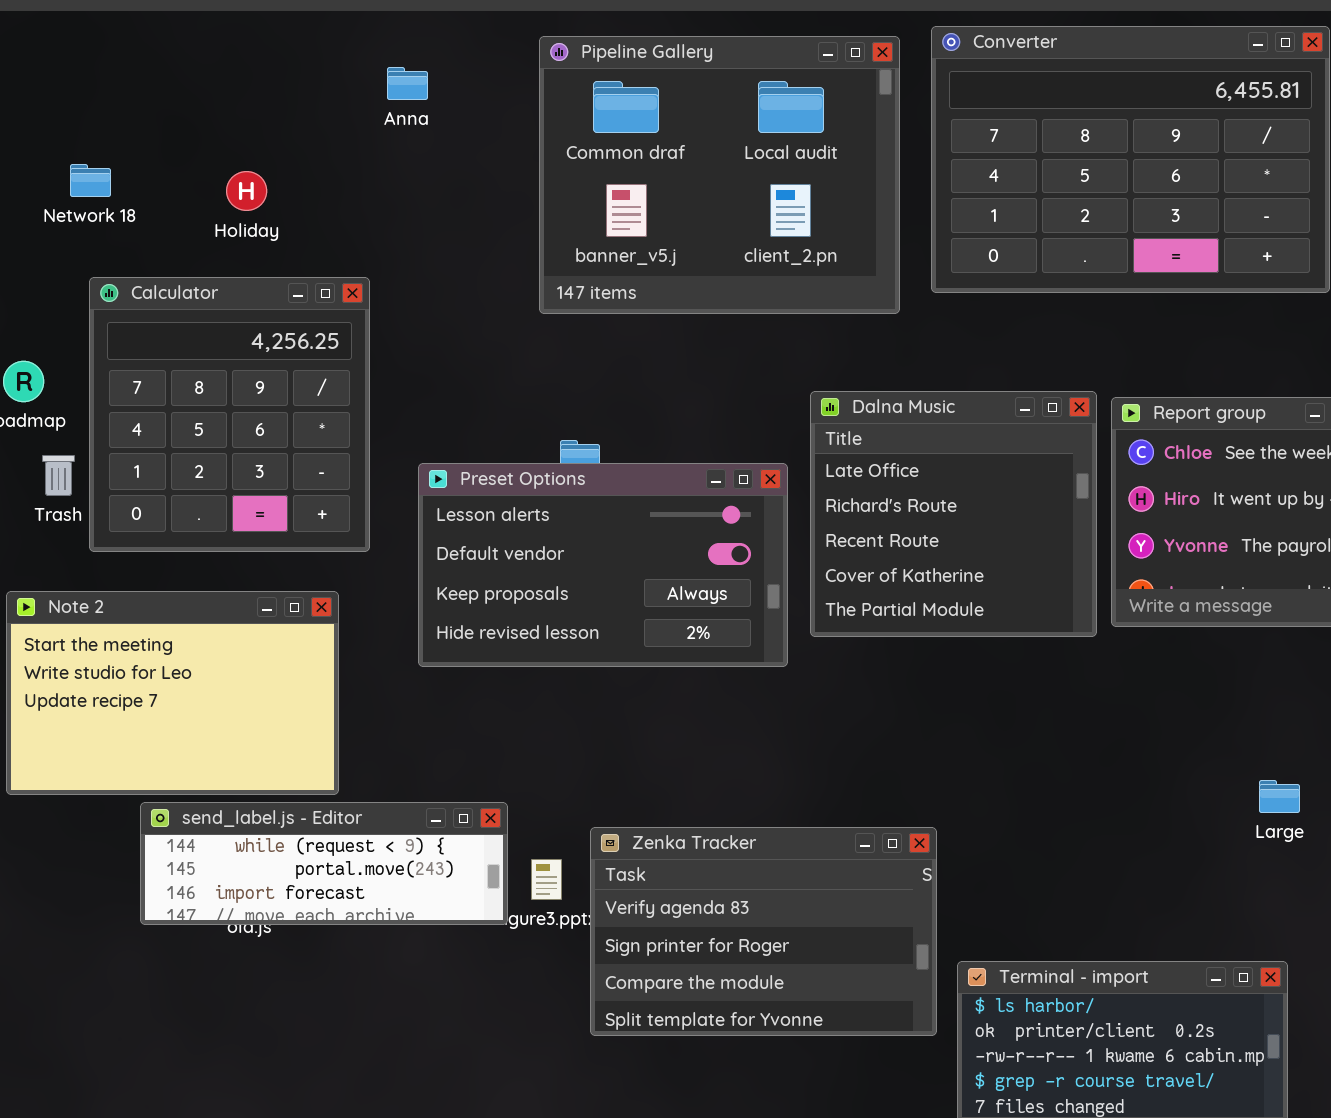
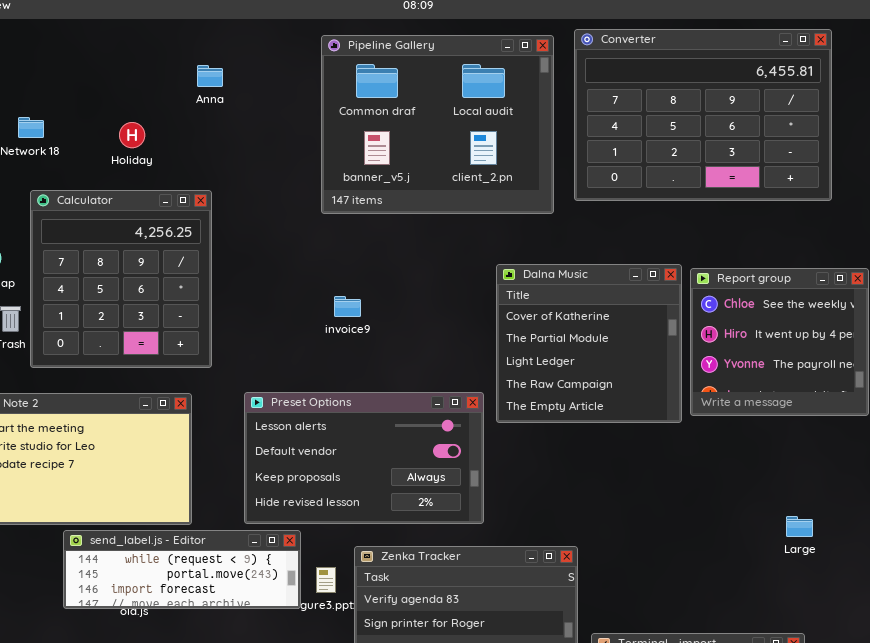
Anna: [387,67,428,100] -> [197,65,223,87], moved
Dalna Music: [810,391,1097,637] -> [496,264,682,423], scrolled down 3 rows
Preset Options: [418,463,788,667] -> [244,392,484,524], moved

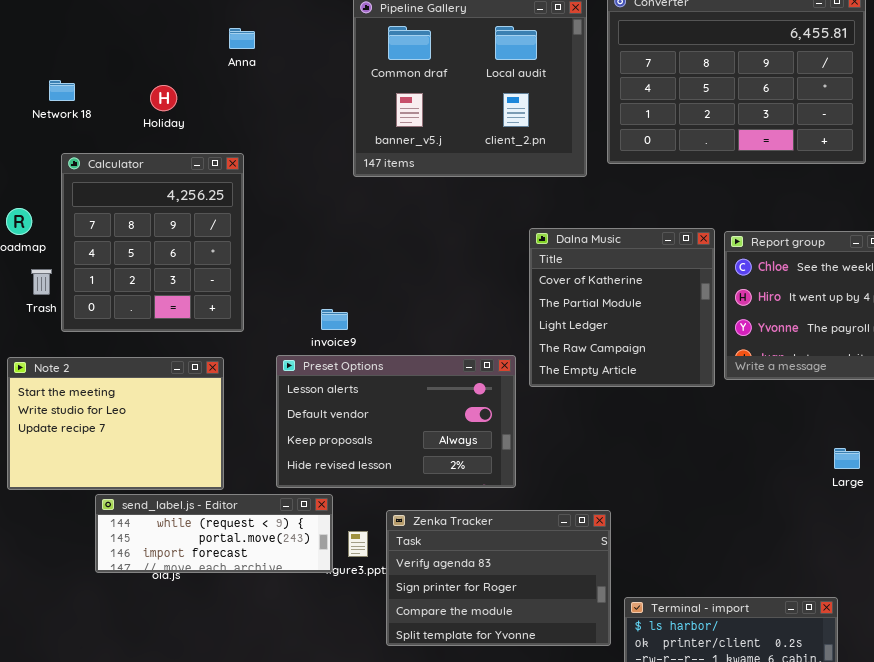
invoice9: [334,296,361,317] -> [321,309,348,330], moved
Large: [786,516,813,537] -> [834,448,860,469], moved

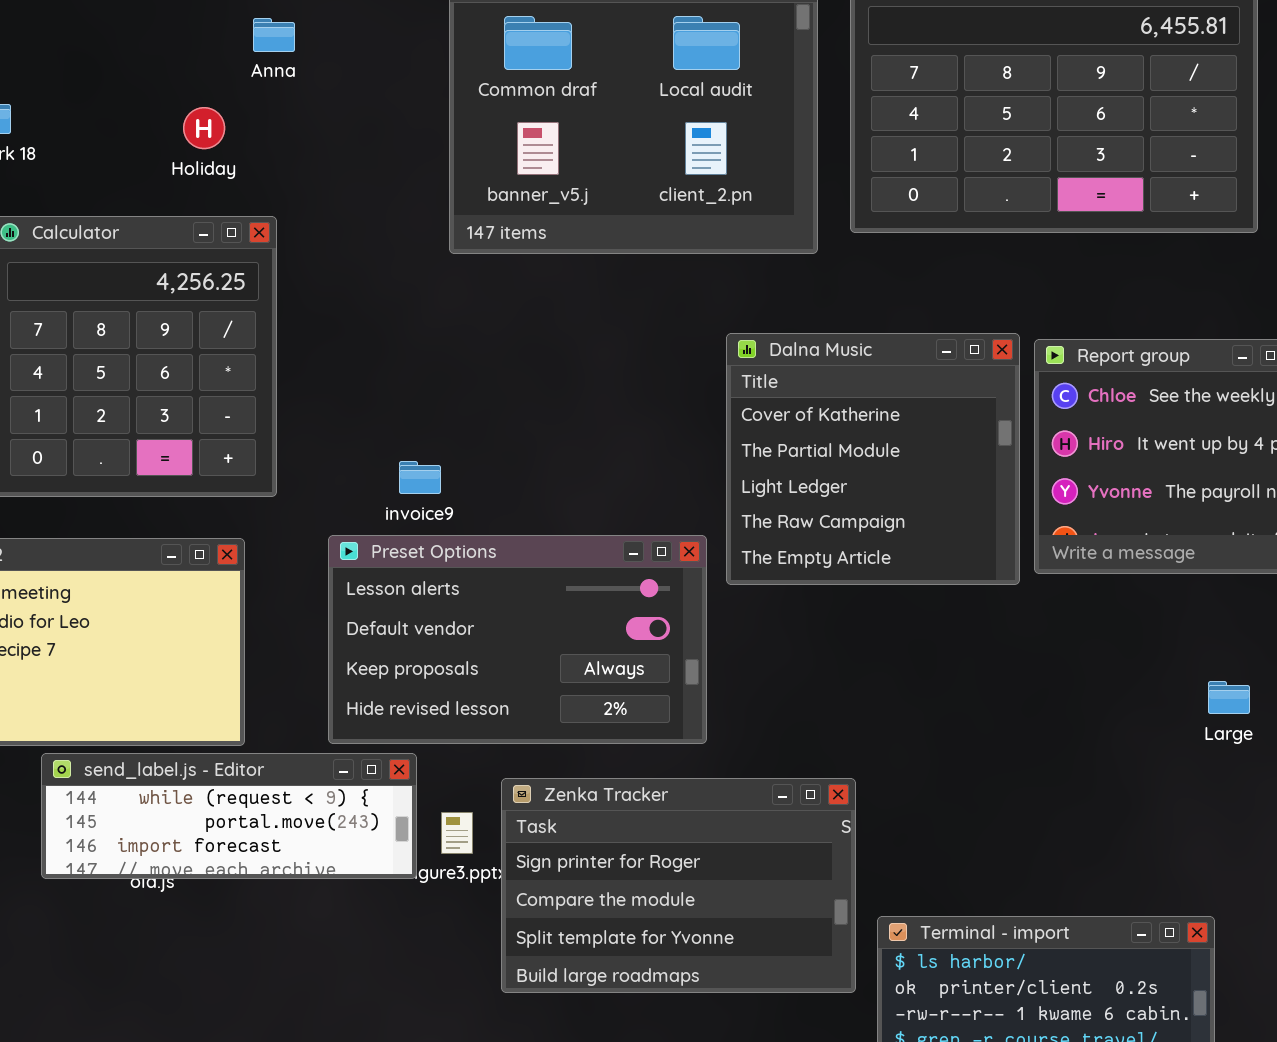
Holiday: [150,85,177,111] -> [183,107,225,149], moved
Zenka Tracker: [386,510,611,646] -> [501,778,856,993], scrolled down 1 row

